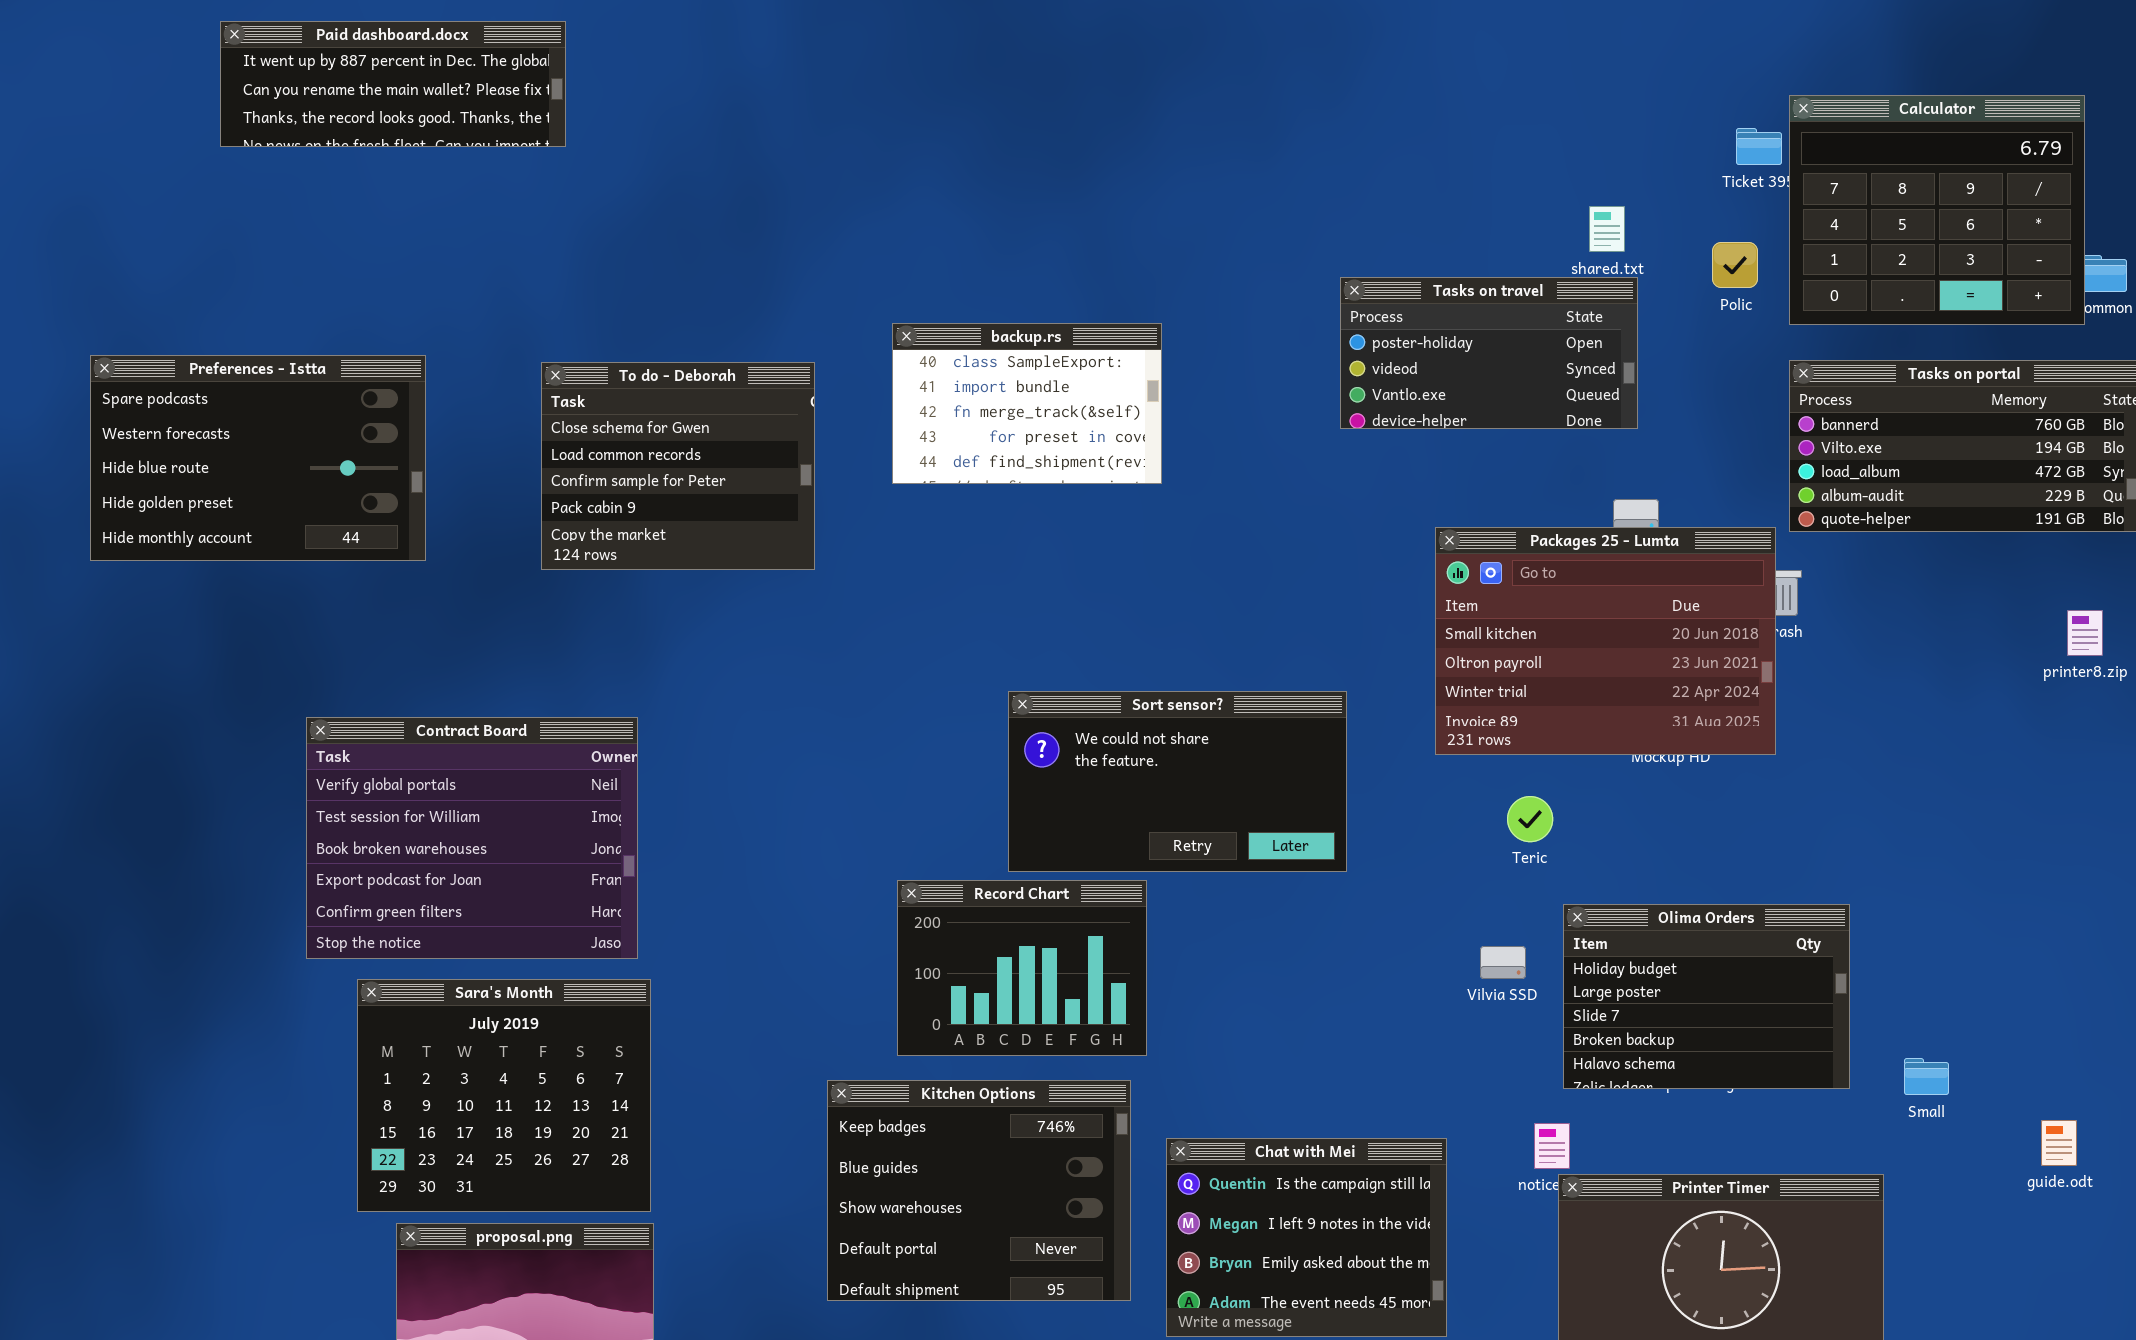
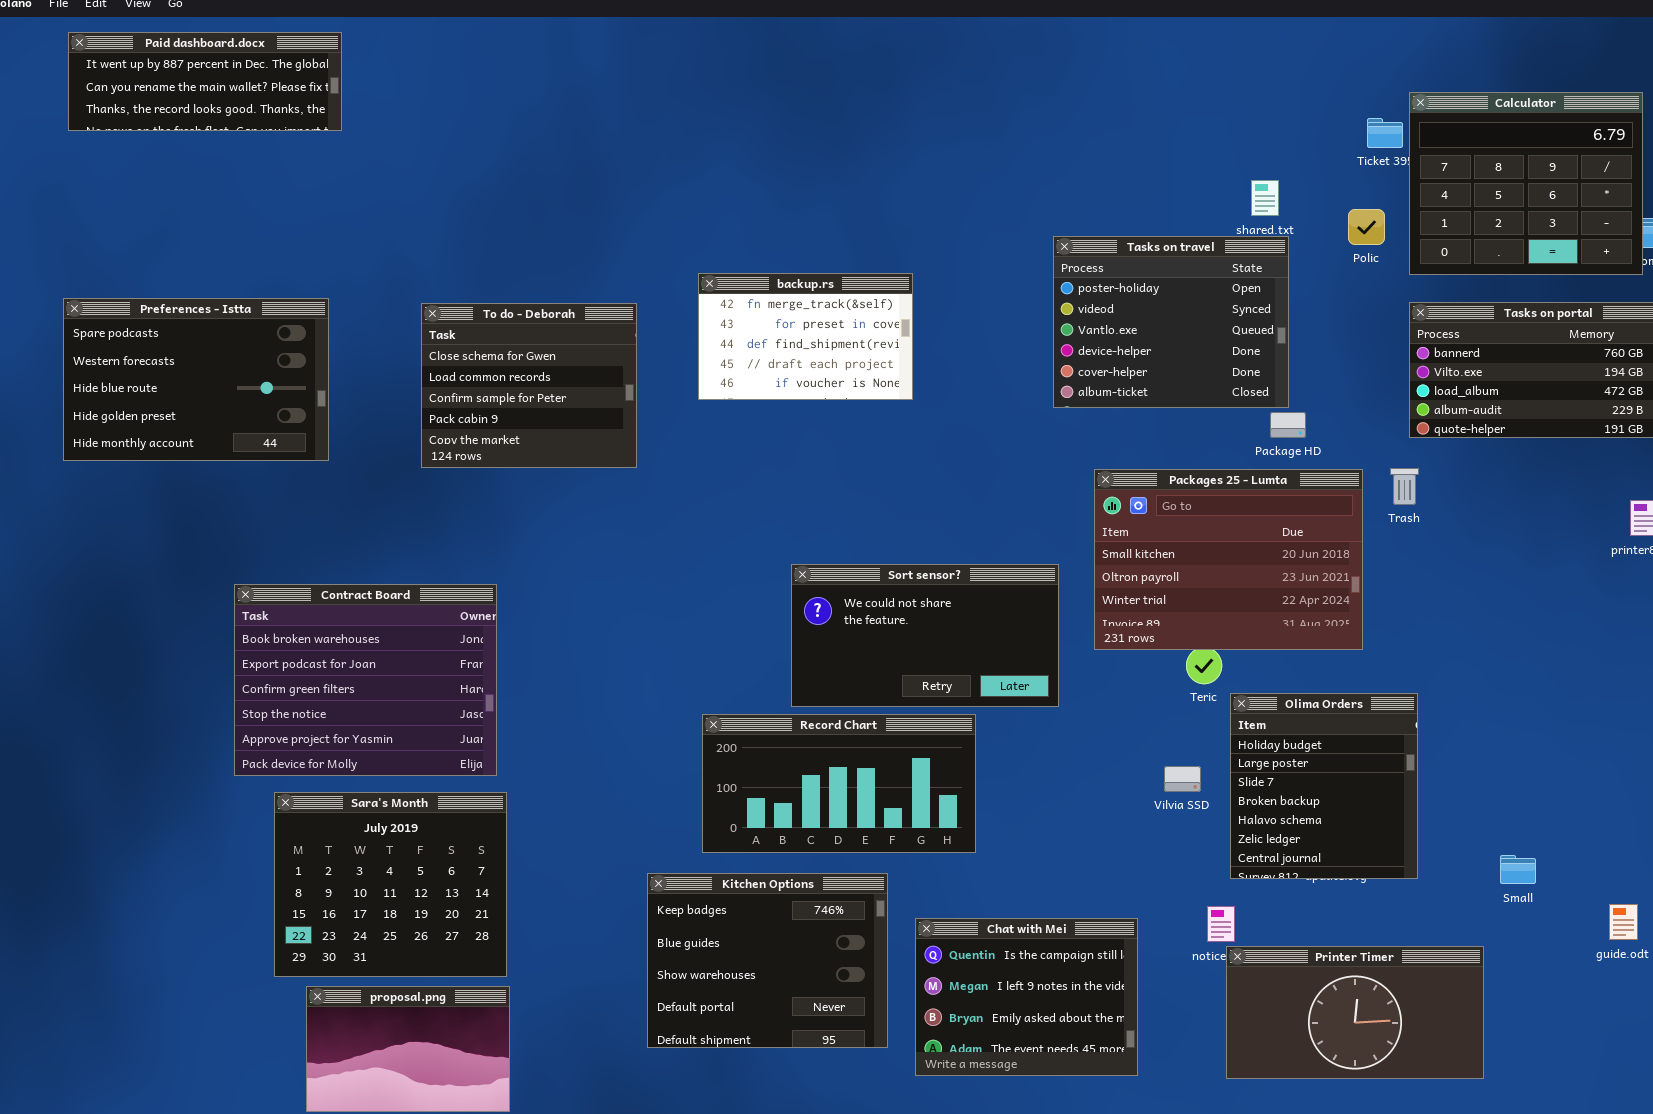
Paid dashboard.docx: [220,21,566,147] -> [68,32,342,131], moved
Tasks on travel: [1340,277,1638,429] -> [1053,236,1289,408], resized
backup.rs: [892,323,1162,484] -> [698,273,913,400], scrolled down 2 rows
Packages 25 - Lumta: [1435,527,1776,755] -> [1094,469,1363,650], moved
Contract Board: [306,717,638,959] -> [234,584,497,776], scrolled down 2 rows
Record Chart: [897,880,1147,1056] -> [702,714,976,853], resized
Olima Orders: [1563,904,1850,1089] -> [1230,693,1418,879], resized

